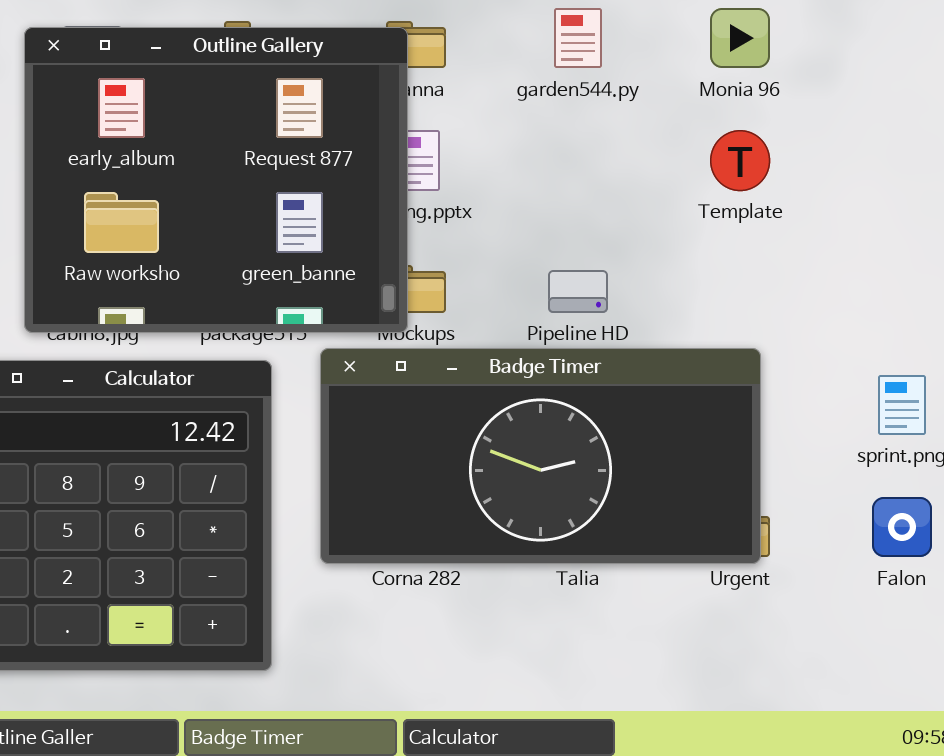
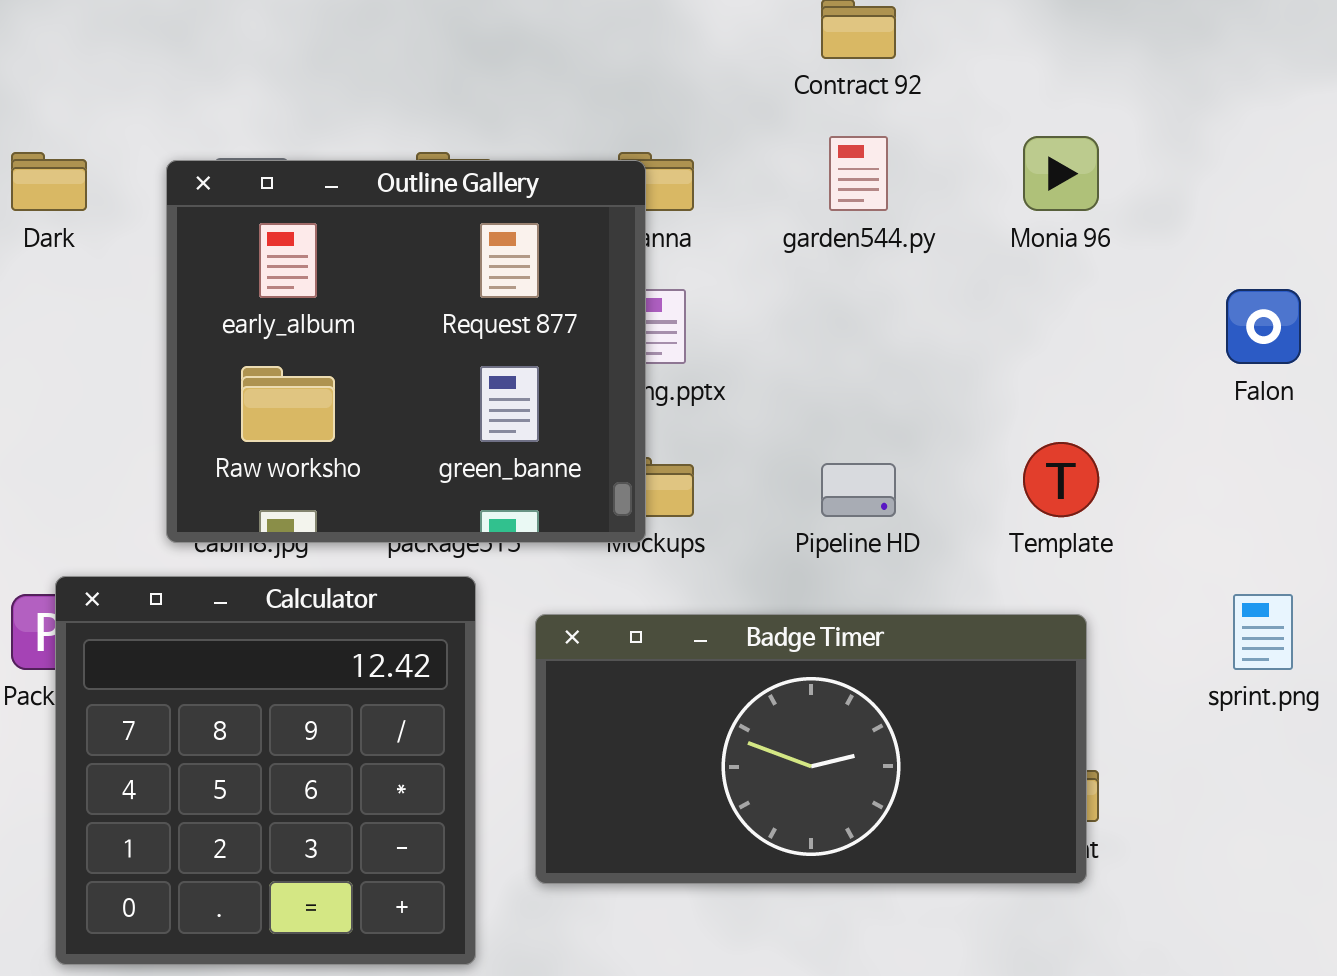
Template: [710,130,770,191] -> [1023,442,1099,517], moved
Badge Timer: [320,348,761,564] -> [535,614,1087,884], moved
Falon: [872,497,932,557] -> [1226,289,1301,364], moved

